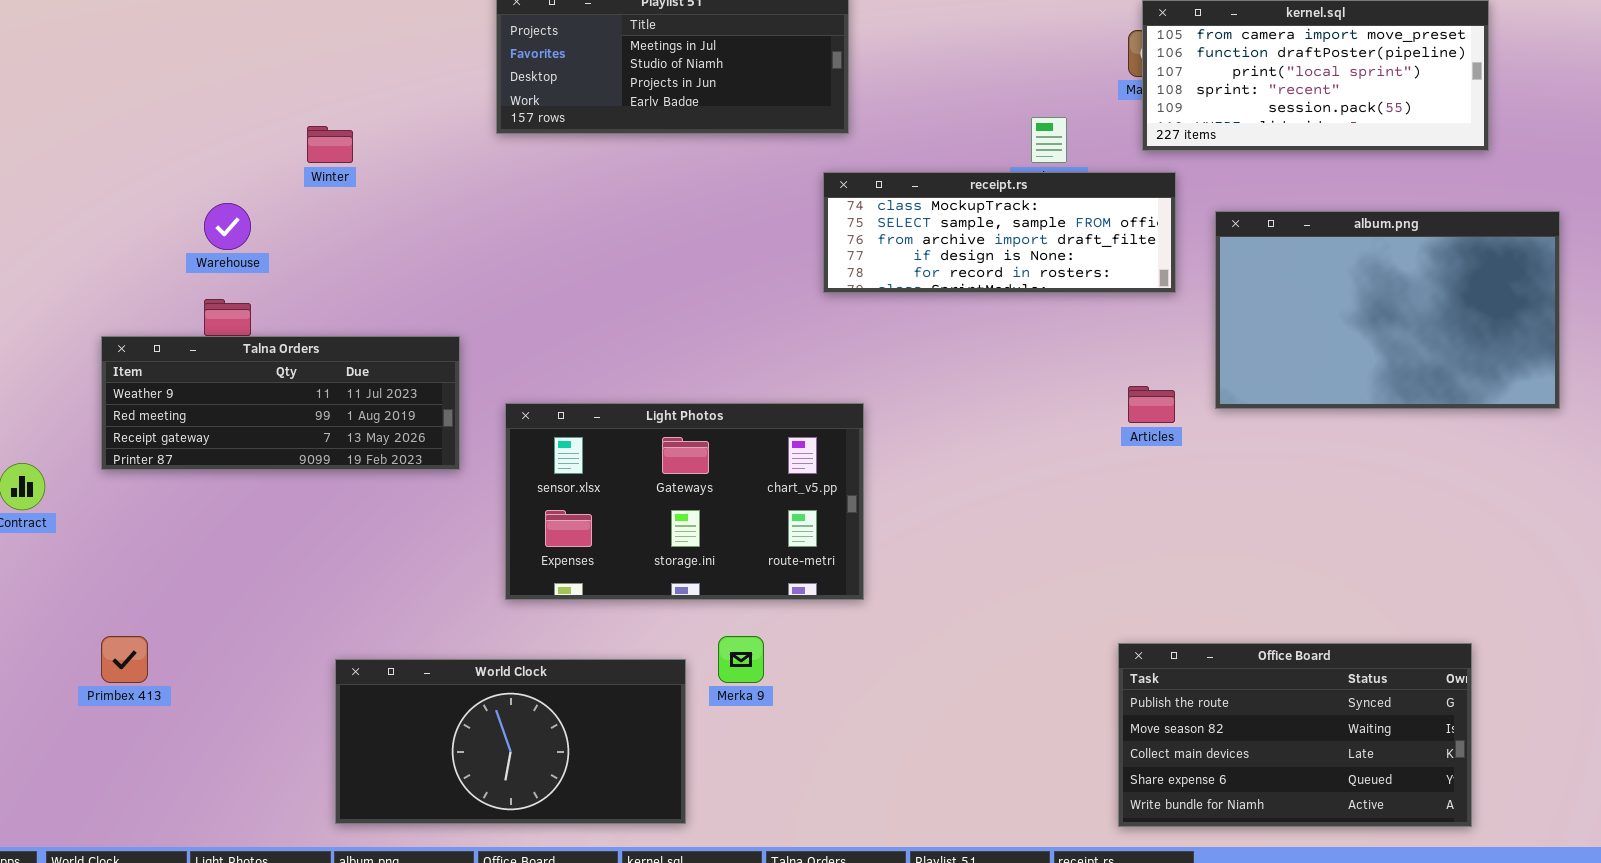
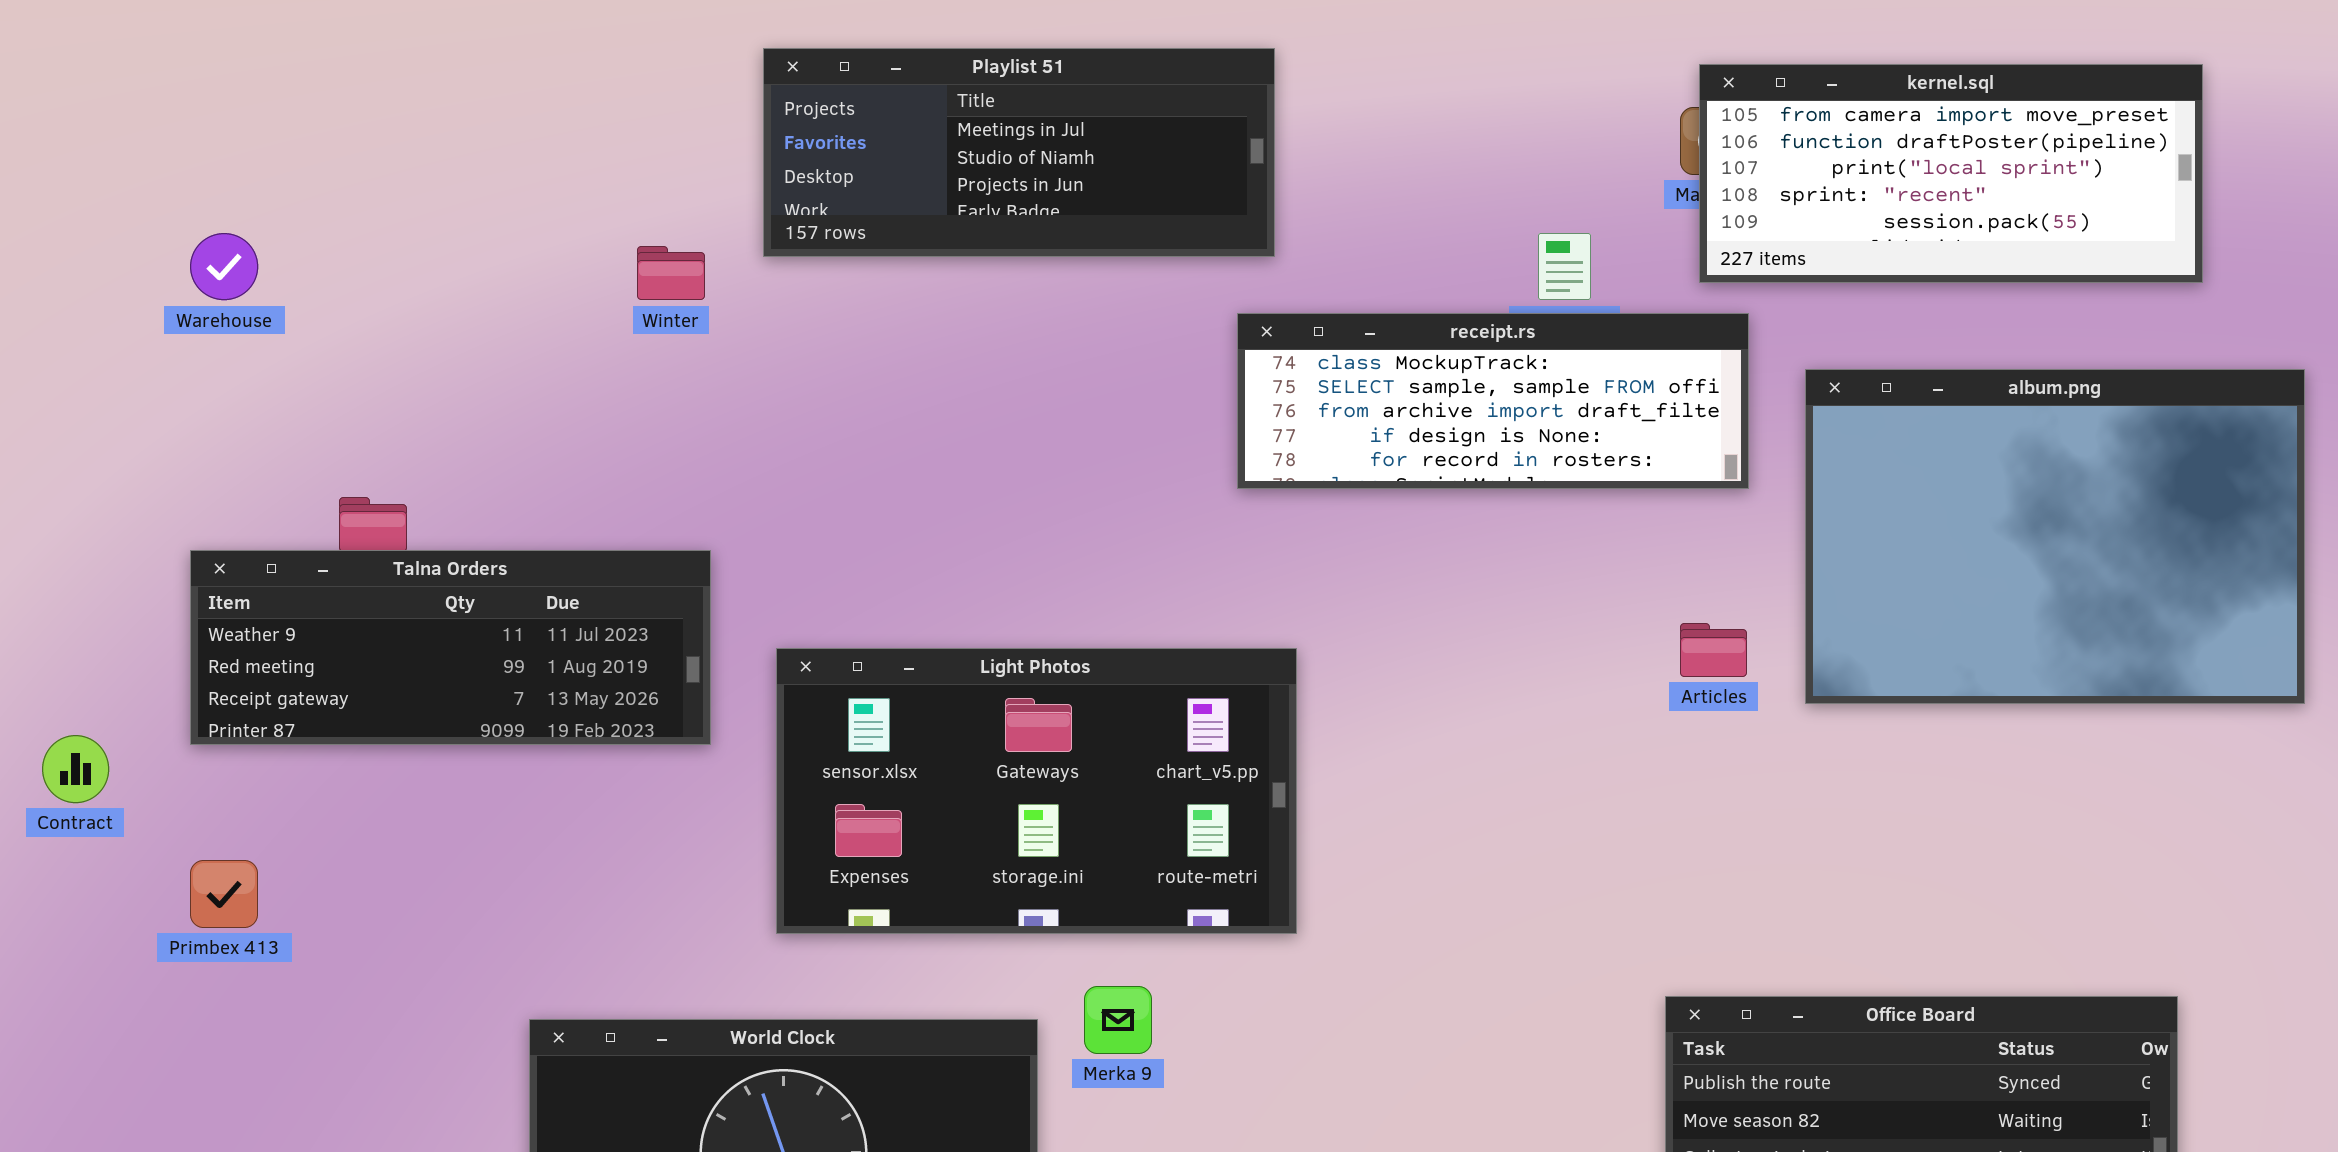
Winter: [307,126,353,163] -> [637,246,705,300], moved
Warehouse: [204,203,251,250] -> [190,233,258,300], moved
album.png: [1215,211,1560,409] -> [1805,369,2305,704], resized
Primbex 413: [101,636,148,683] -> [190,860,258,928], moved

